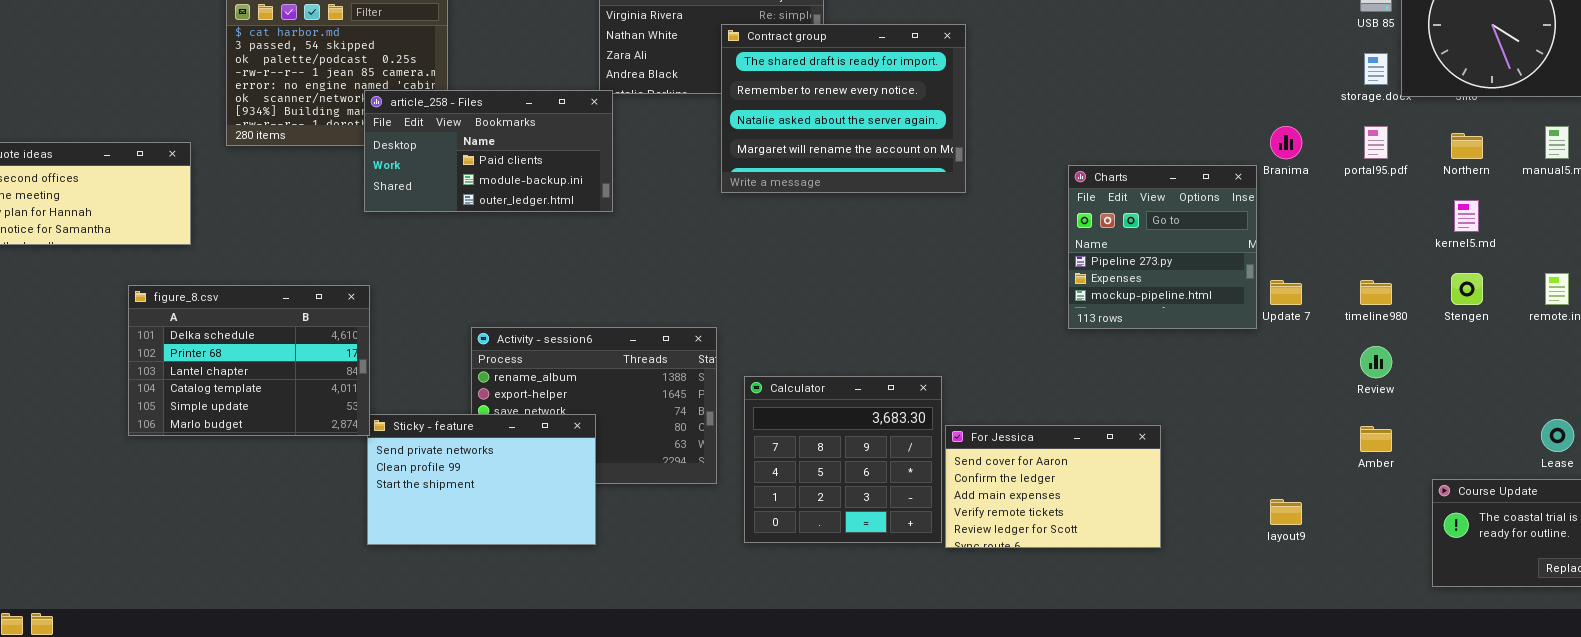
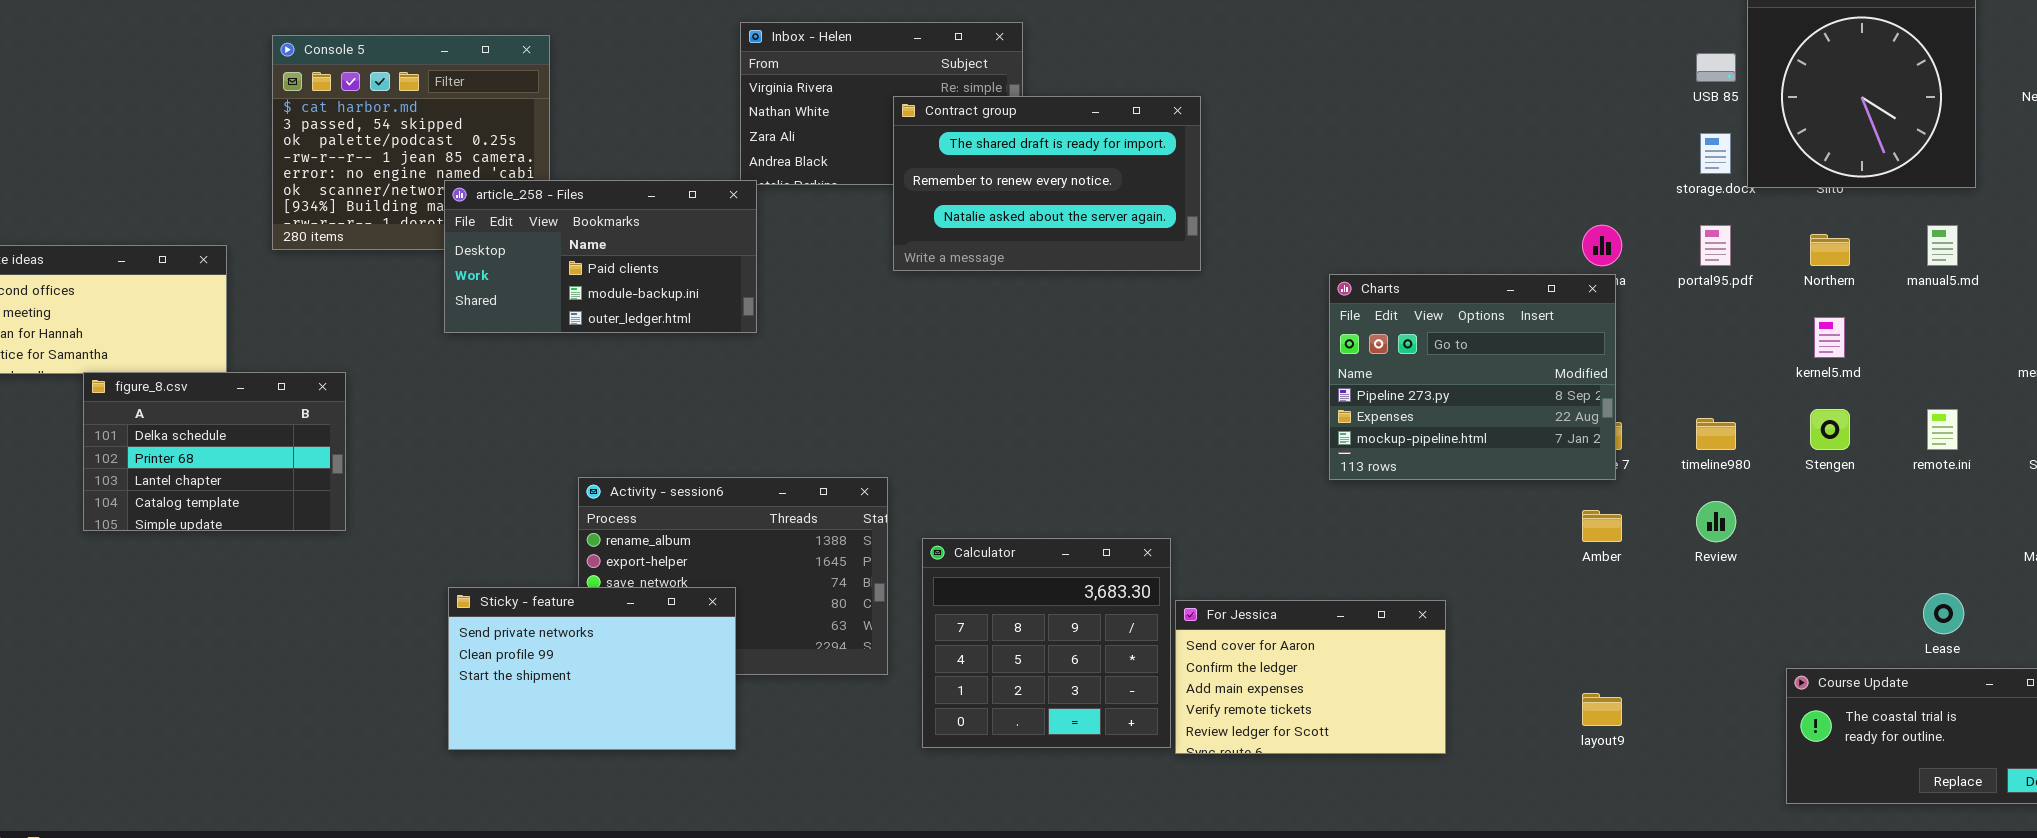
Contract group: [721,24,966,193] -> [893,96,1201,271], resized
Charts: [1068,165,1257,329] -> [1329,274,1616,480], resized
figure_8.csv: [128,285,370,436] -> [83,372,346,531], moved, resized
Amber: [1360,426,1392,452] -> [1582,510,1622,542], moved

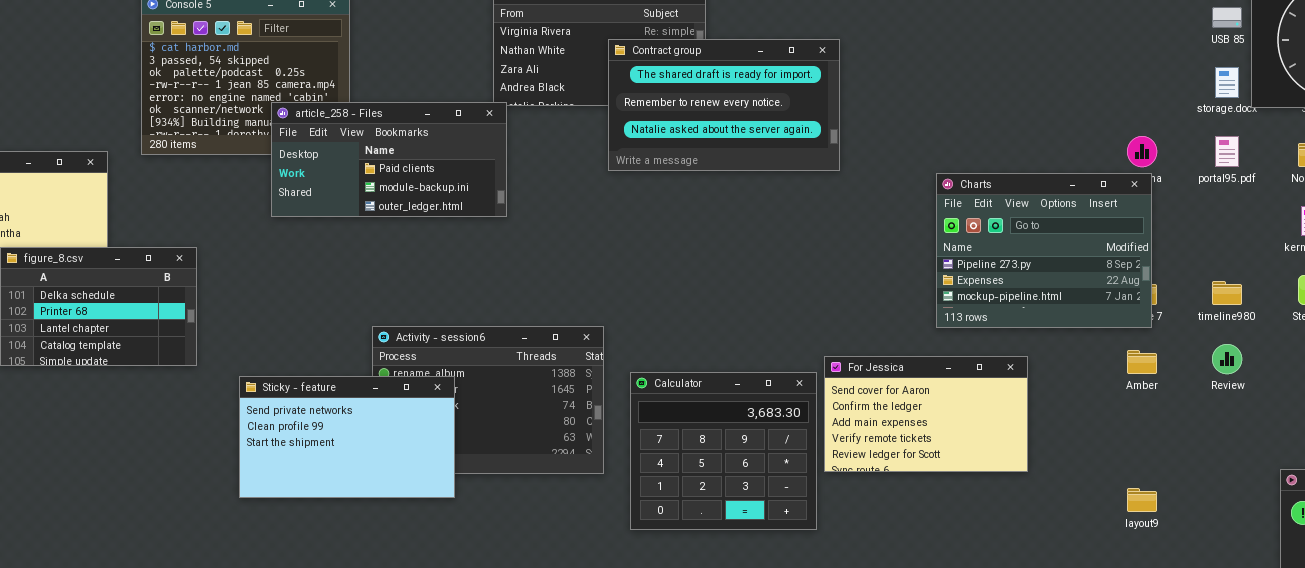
Sticky - feature: [448,587,736,750] -> [239,376,455,498], moved
For Jessica: [1175,600,1446,754] -> [824,356,1028,472], moved

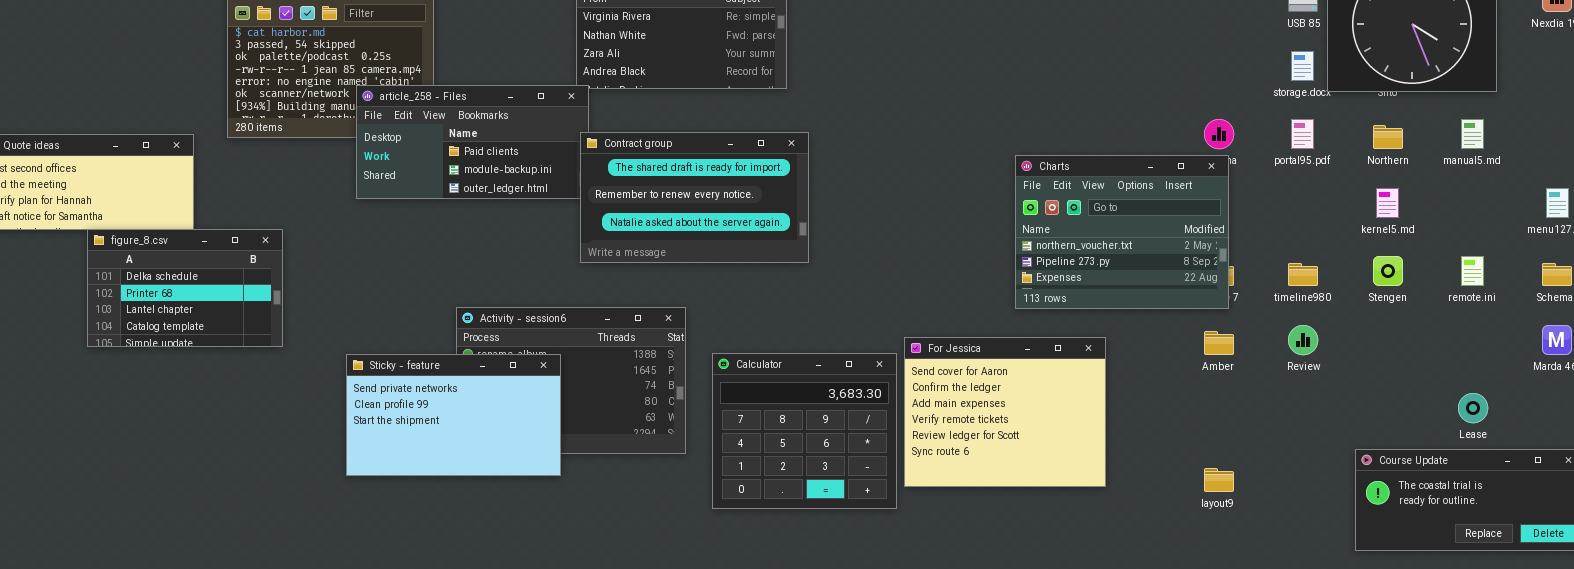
Contract group: [608,39,840,171] -> [580,132,809,263], moved
Charts: [936,173,1152,328] -> [1015,155,1229,309], scrolled up 1 row
For Jessica: [824,356,1028,472] -> [904,337,1106,487], resized
Sticky - feature: [239,376,455,498] -> [346,354,561,476], moved

